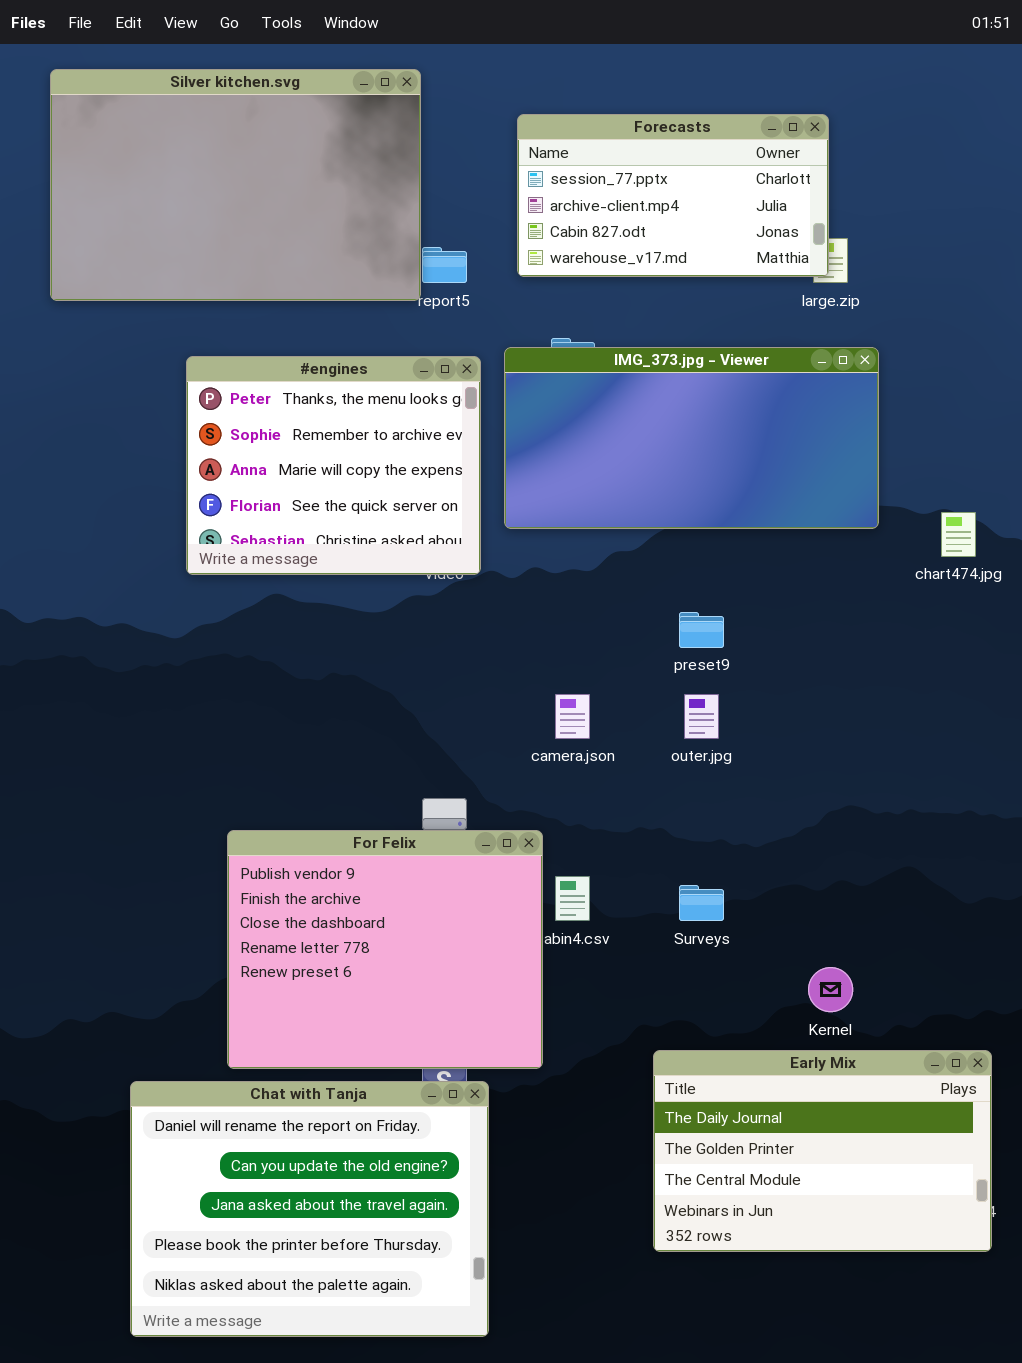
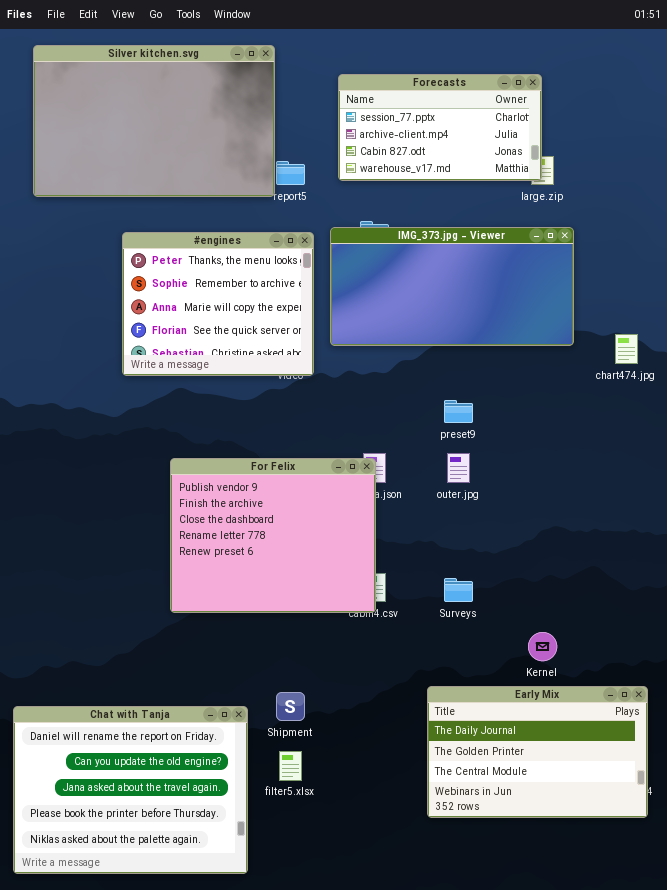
For Felix: [227,830,543,1069] -> [170,458,376,613], moved
Chat with Tanja: [130,1081,489,1337] -> [13,706,248,874], moved

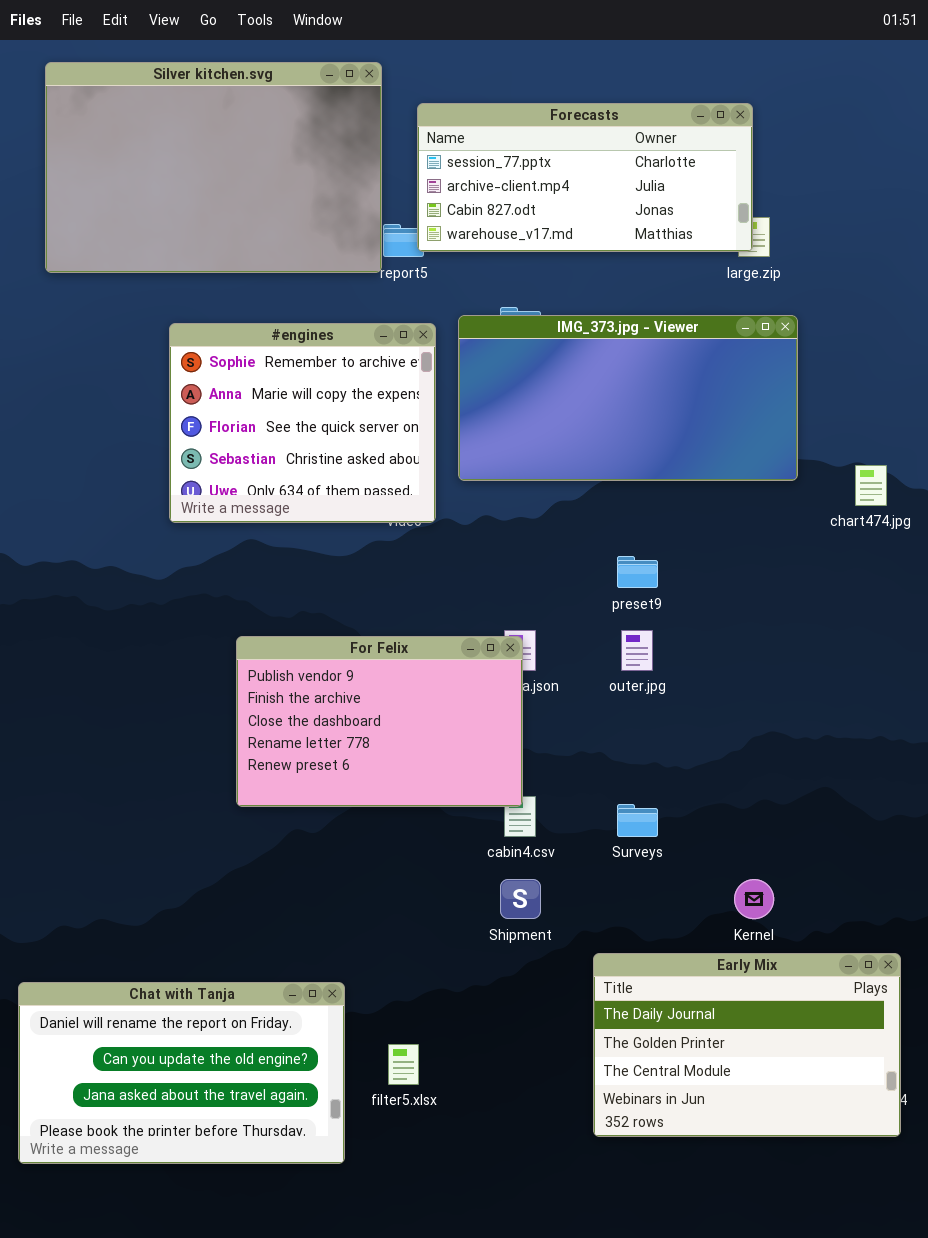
Forecasts: [338,74,542,181] -> [417,103,753,252], resized
#engines: [122,232,314,376] -> [169,323,436,523], scrolled down 1 row
For Felix: [170,458,376,613] -> [236,636,523,807], resized
Shipment: [276,692,305,721] -> [500,879,541,919], moved
Chat with Tanja: [13,706,248,874] -> [18,982,345,1164], resized

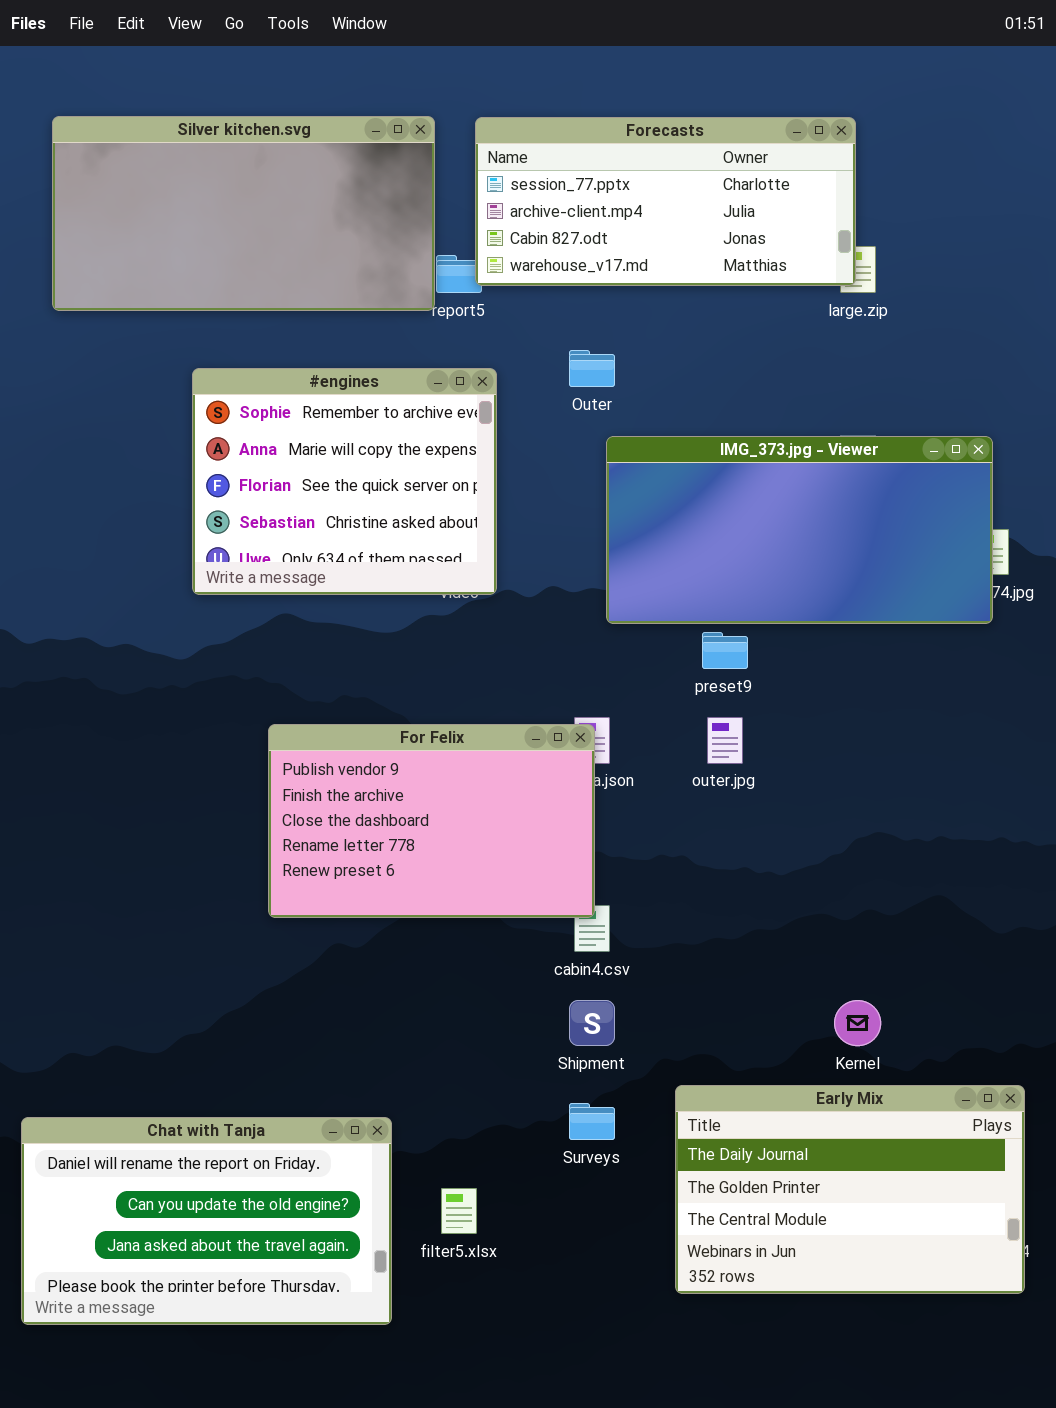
Silver kitchen.svg: [45,62,382,273] -> [52,116,435,311], resized
IMG_373.jpg - Viewer: [458,315,798,481] -> [606,436,993,624], moved
Surveys: [617,804,658,837] -> [569,1103,615,1140], moved

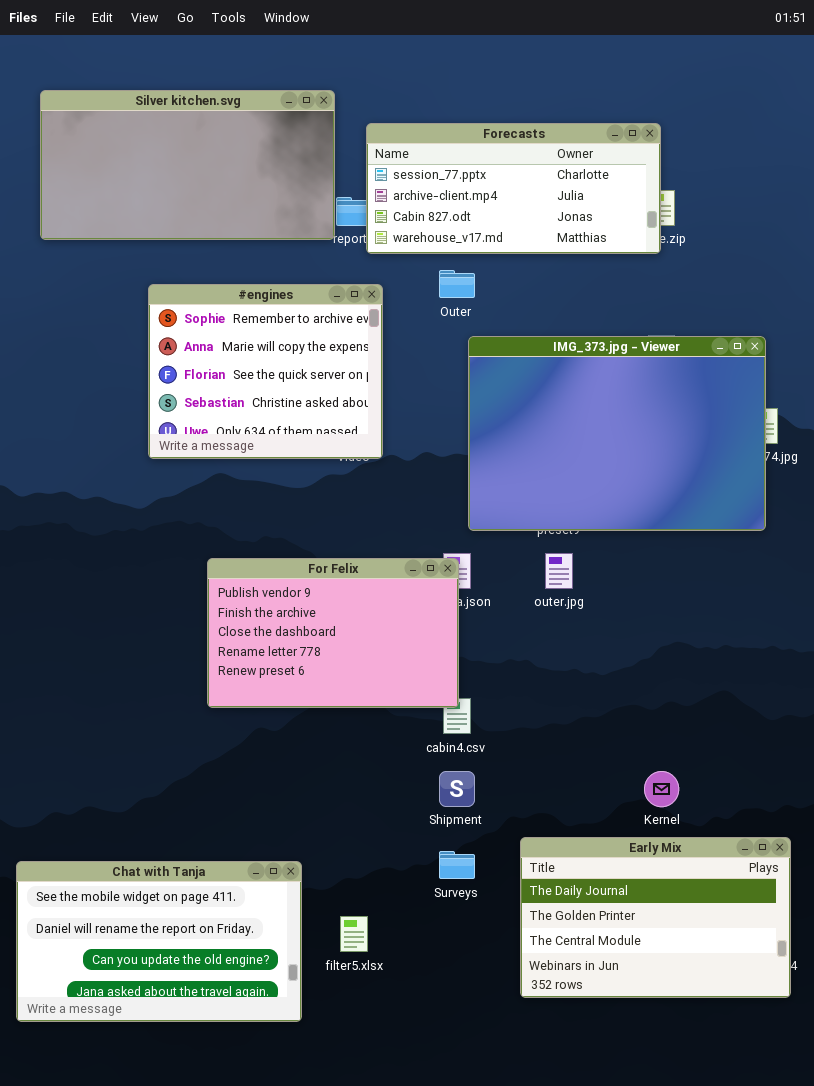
Forecasts: [475,117,856,286] -> [366,123,661,254], moved
IMG_373.jpg - Viewer: [606,436,993,624] -> [468,336,766,531], resized
Chat with Tanja: [21,1117,392,1325] -> [16,861,302,1022], scrolled up 1 row

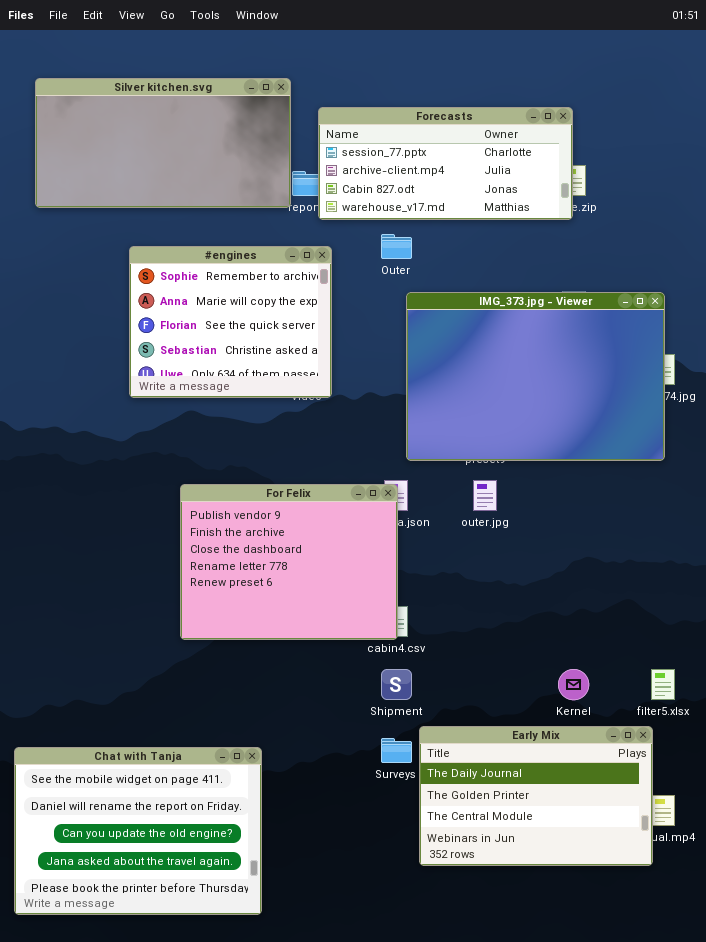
For Felix: [207,558,459,708] -> [180,484,398,640], resized
Early Mix: [520,837,791,998] -> [419,726,653,866], moved
Chat with Tanja: [16,861,302,1022] -> [14,747,262,915], resized
filter5.xlsx: [340,916,368,952] -> [651,669,675,700], moved

